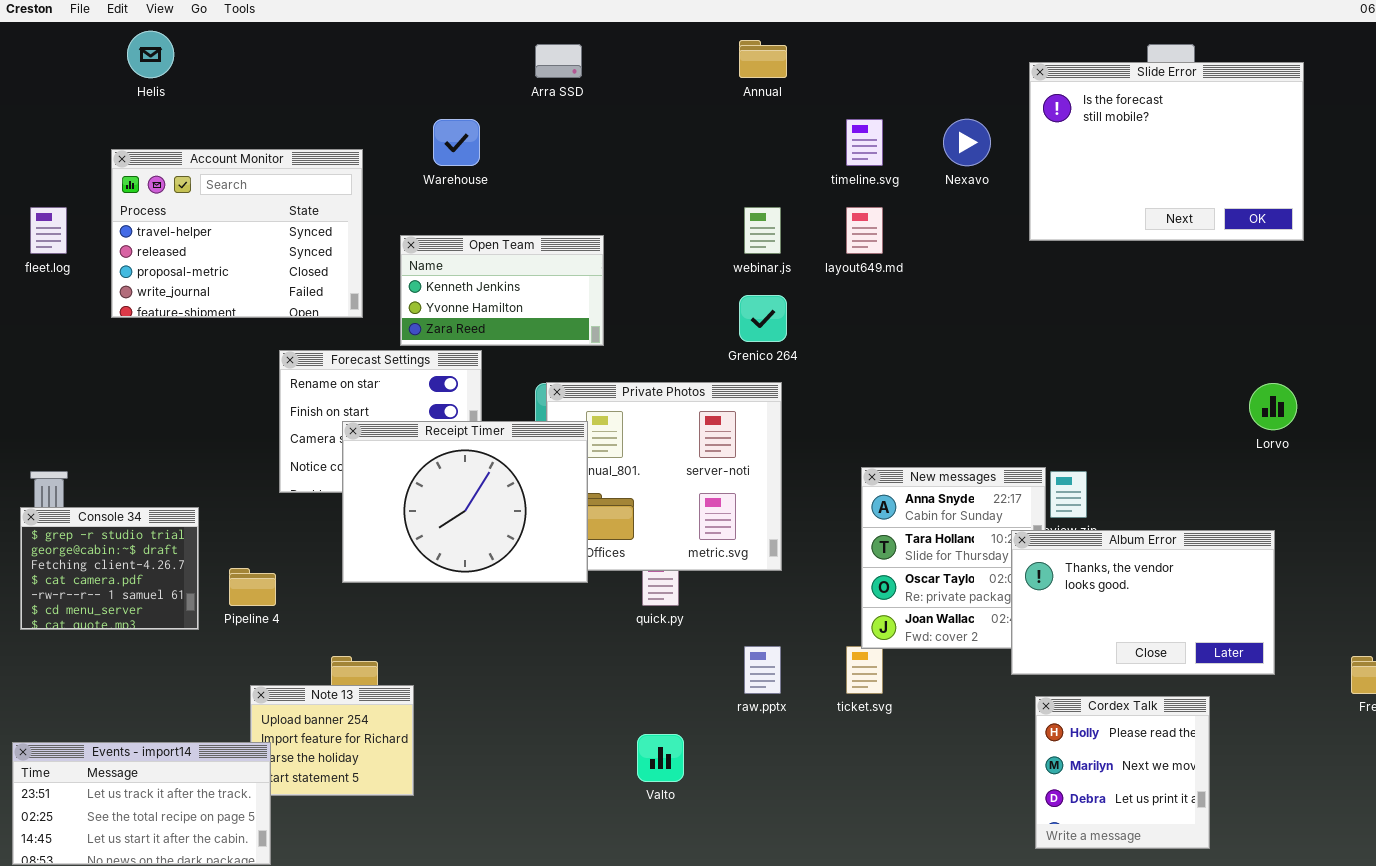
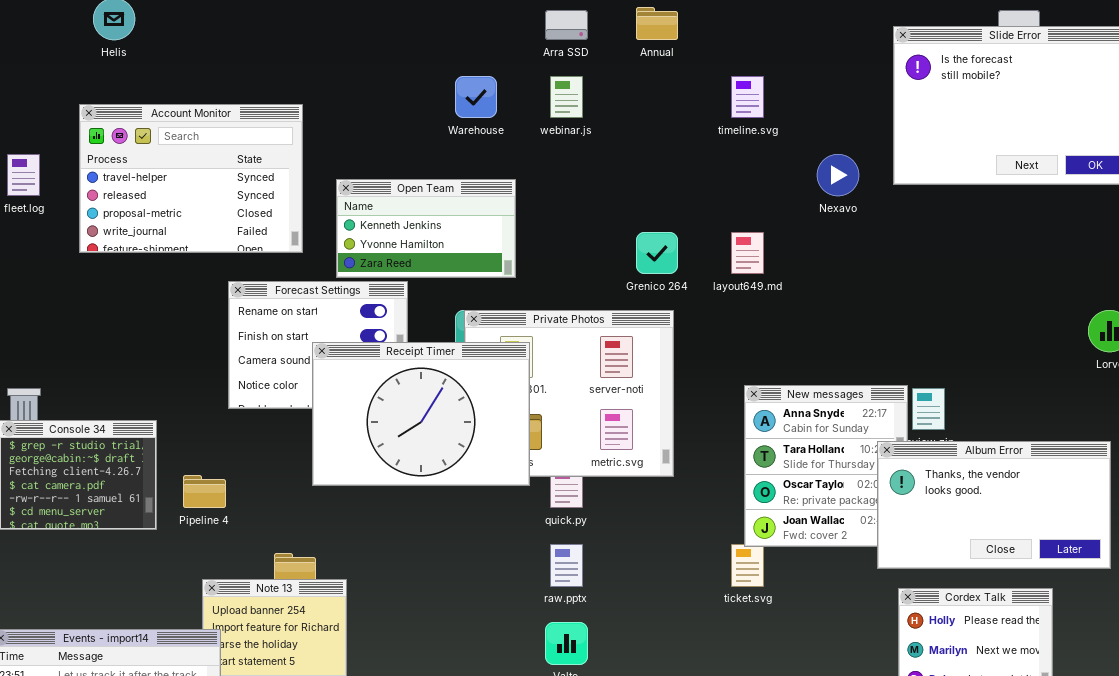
Arra SSD: [535,44,582,78] -> [545,10,588,40], moved
Warehouse: [433,119,480,166] -> [455,76,497,118], moved
Nexavo: [943,119,991,166] -> [817,154,859,196], moved
webinar.js: [744,207,781,254] -> [550,76,583,118], moved
layout649.md: [846,207,883,254] -> [731,232,764,274], moved
Receipt Timer: [342,421,588,583] -> [312,342,530,486], moved
raw.pptx: [744,646,781,694] -> [550,544,583,587], moved

